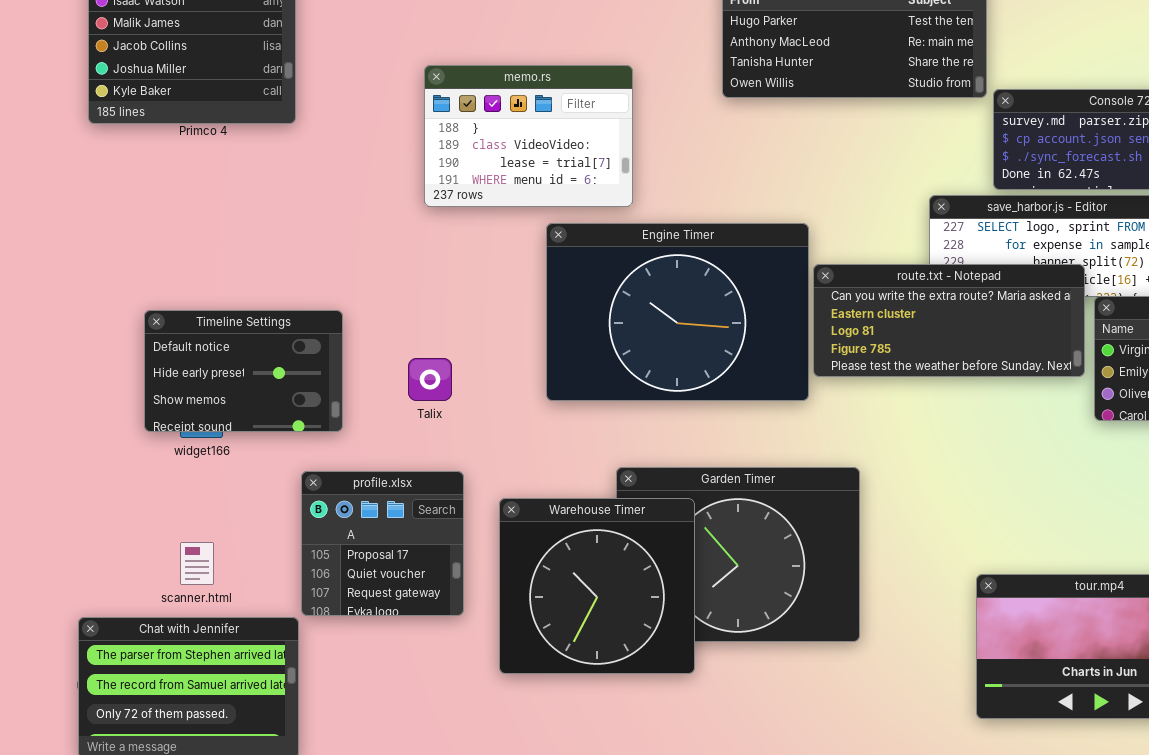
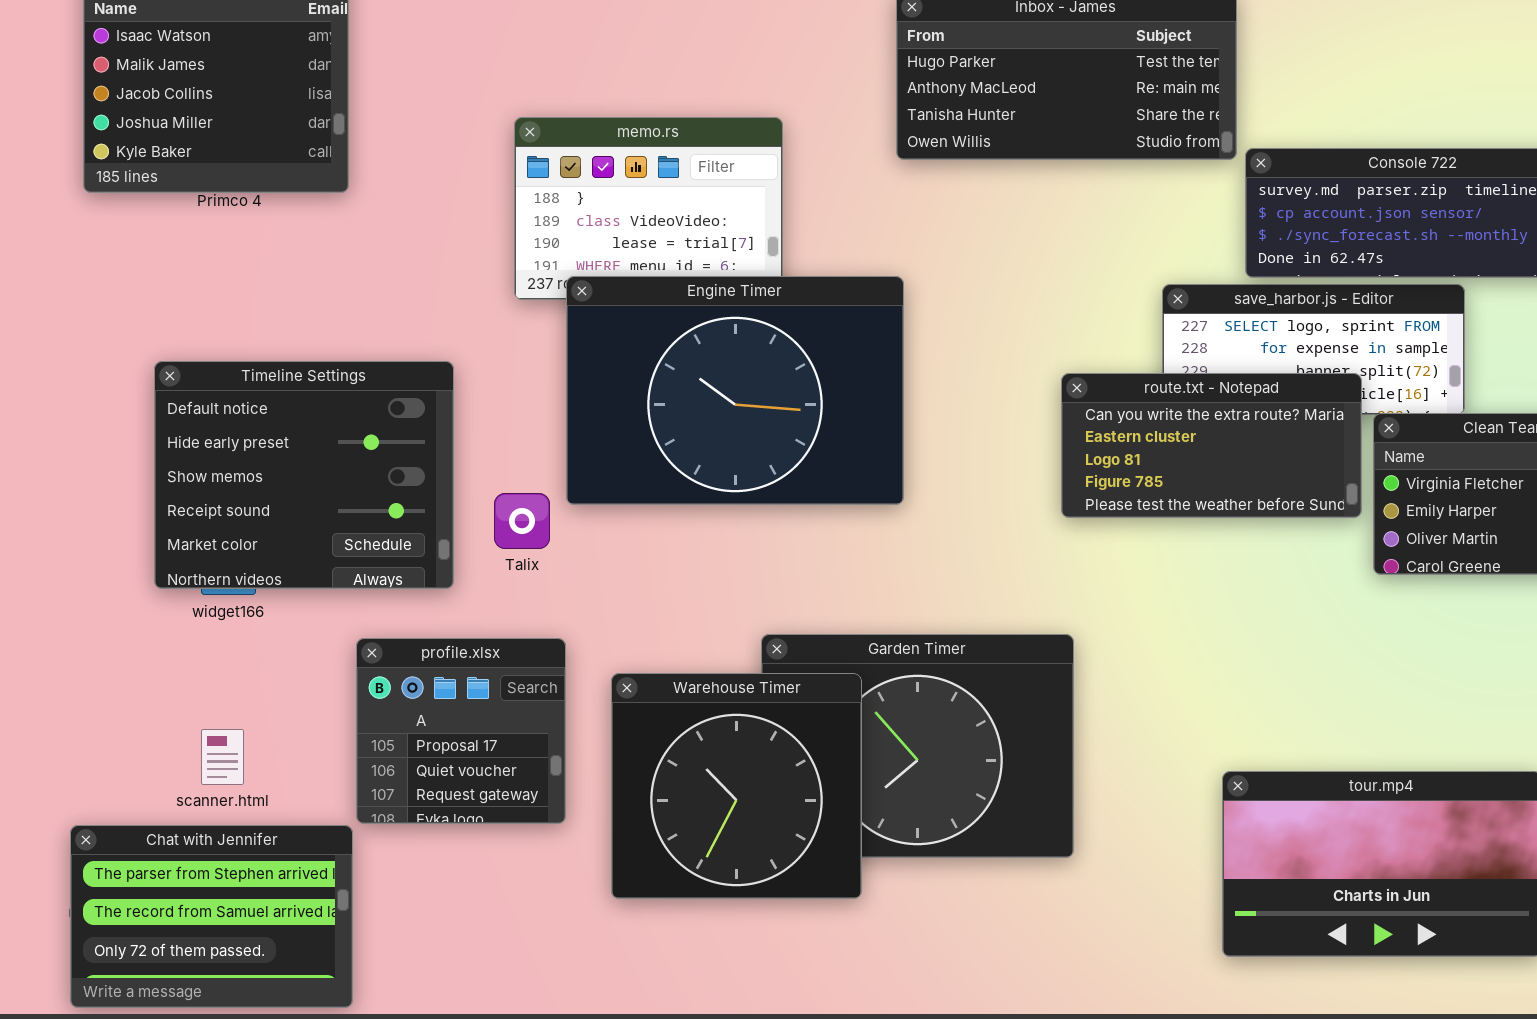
Engine Timer: [546,223,809,401] -> [566,276,904,505], moved
route.txt - Notepad: [813,264,1085,377] -> [1061,373,1362,518], resized
Timeline Settings: [144,310,343,432] -> [154,361,454,589], resized

